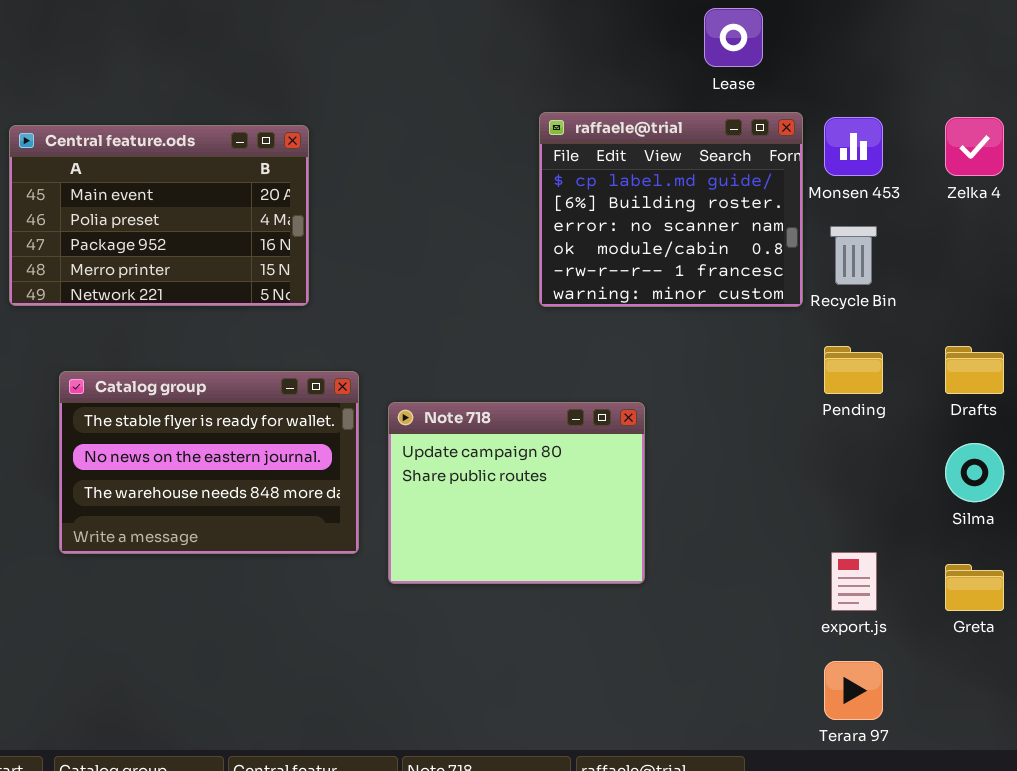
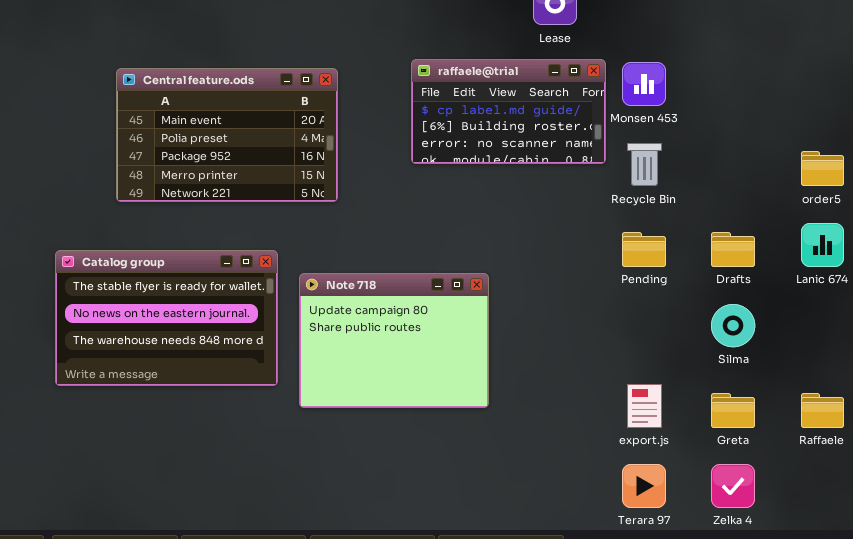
raffaele@trial: [539,112,803,307] -> [411,59,606,164], resized
Zelka 4: [945,117,1004,176] -> [711,464,755,508], moved
Central feature.ods: [9,125,309,306] -> [116,68,338,202], moved

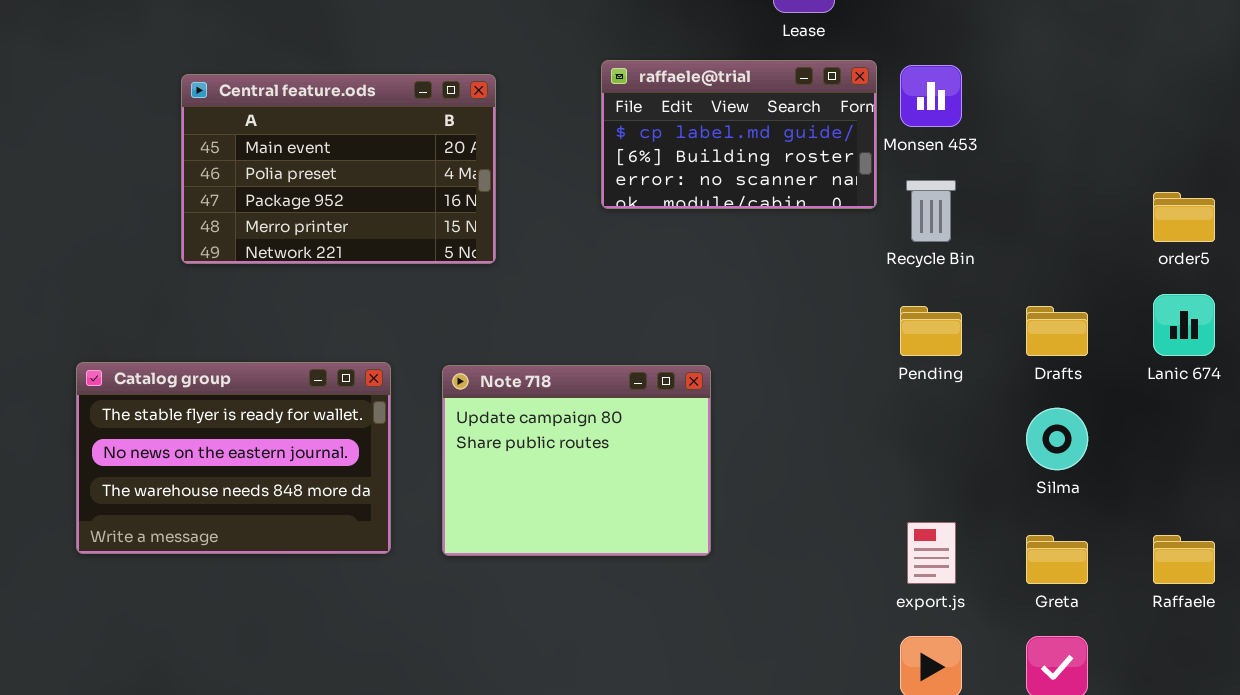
Catalog group: [55,250,278,386] -> [76,362,391,554], moved

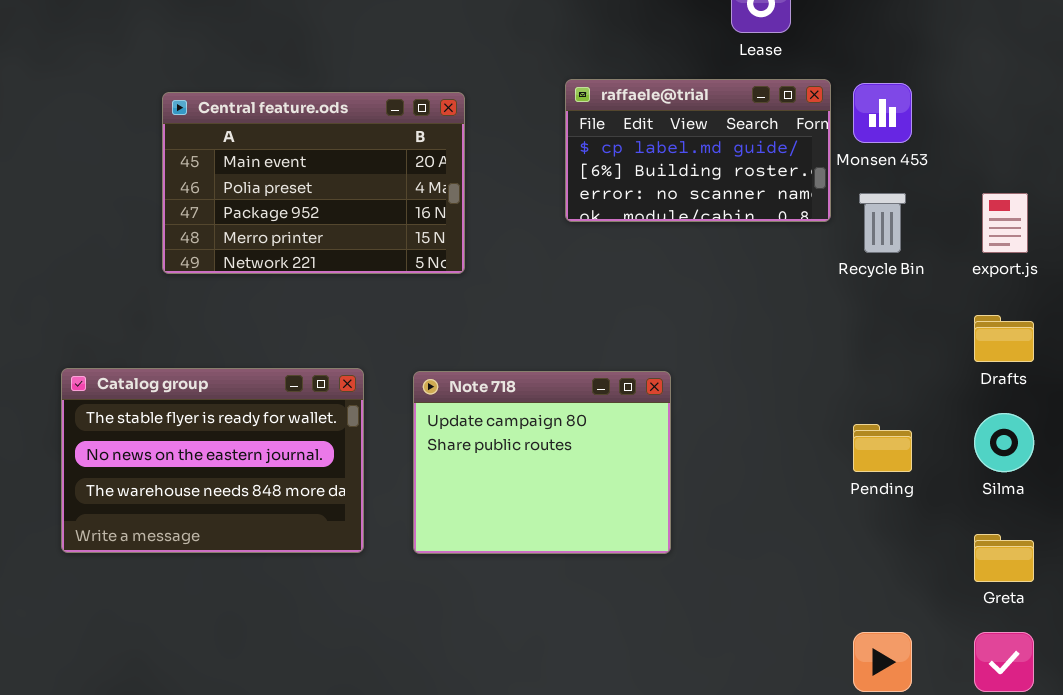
Pending: [900,306,962,356] -> [853,424,912,472], moved
export.js: [907,522,956,584] -> [982,193,1028,253], moved

